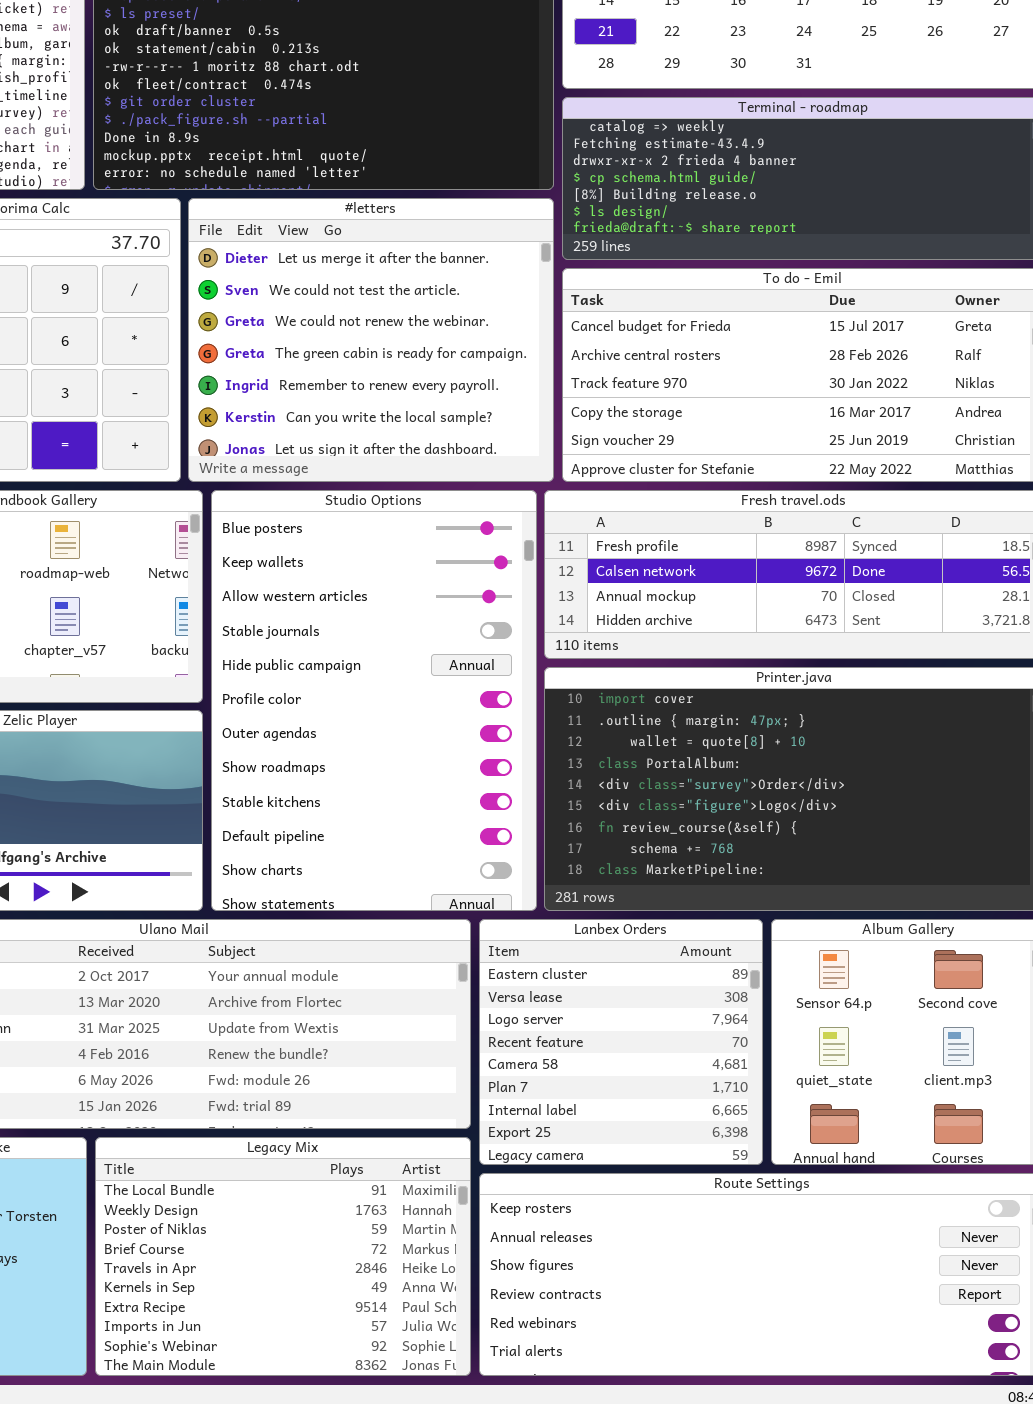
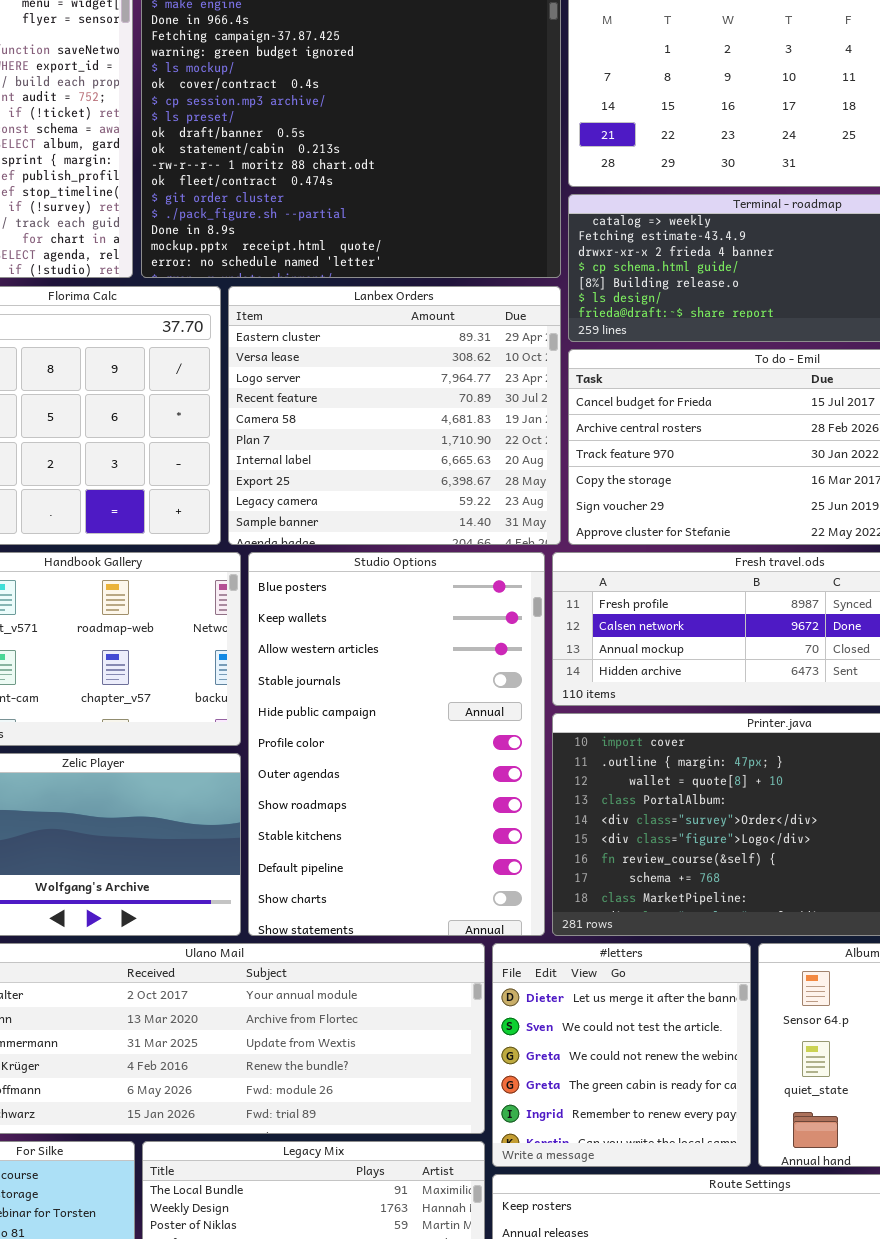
#letters: [188,198,554,482] -> [492,943,751,1167], moved, resized
Lanbex Orders: [479,919,763,1165] -> [228,286,561,545], moved, resized

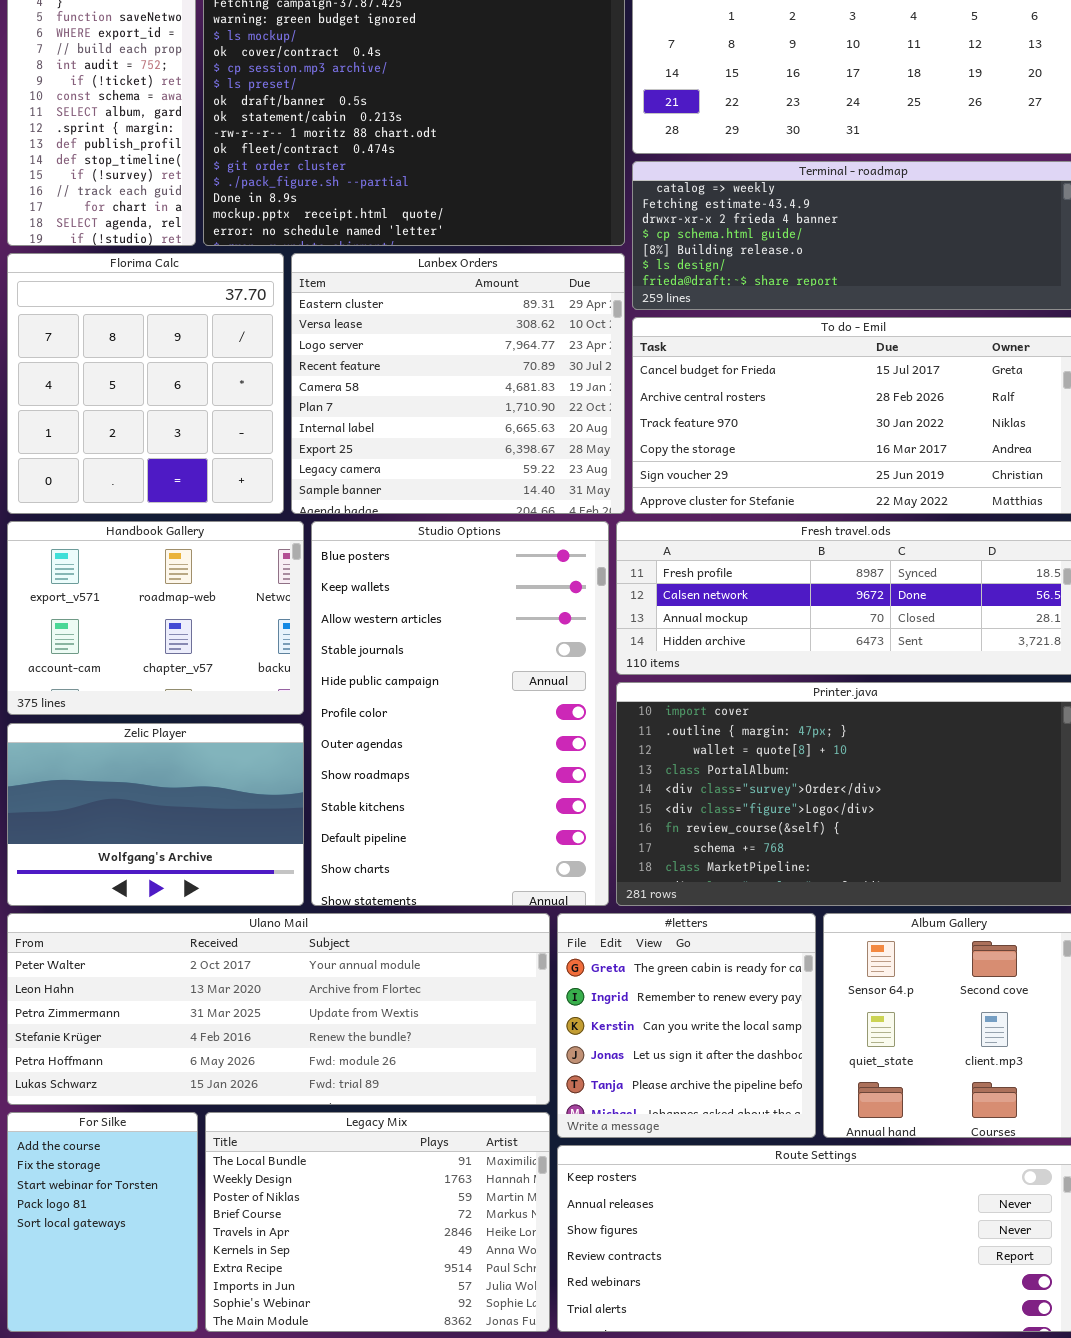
#letters: [492,943,751,1167] -> [557,913,816,1138], scrolled down 3 rows

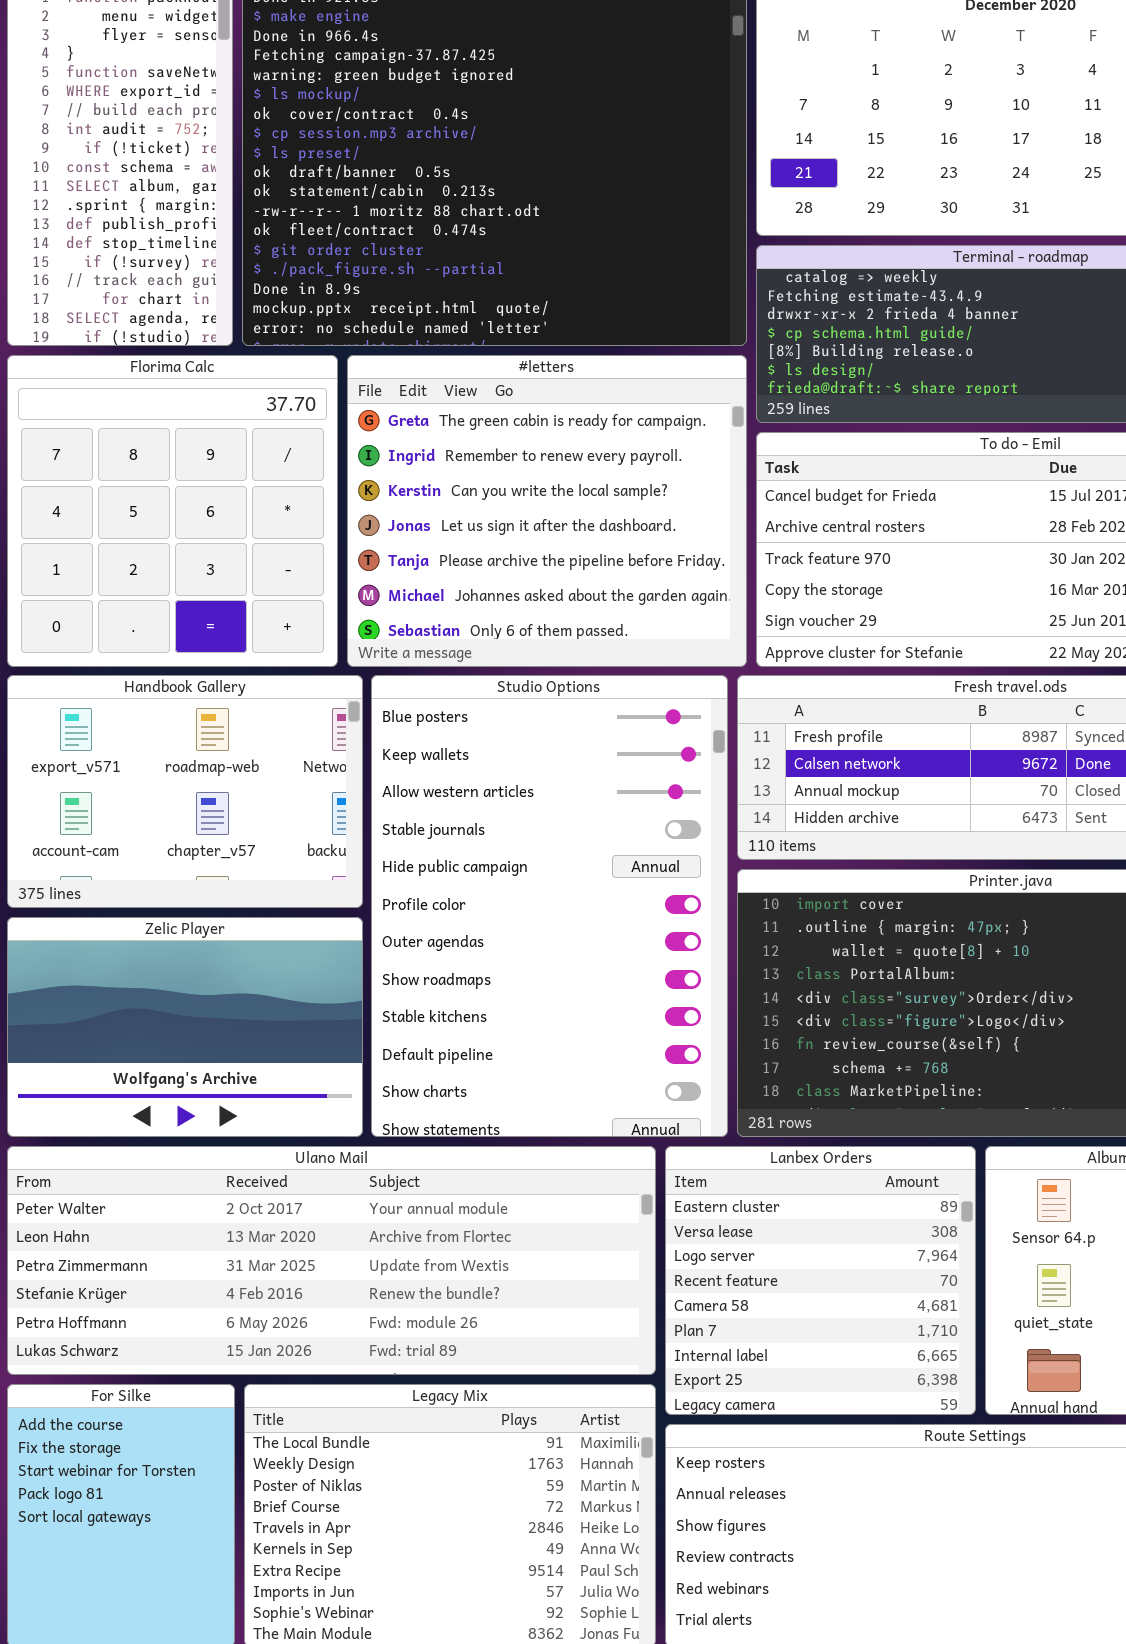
Lanbex Orders: [291,253,625,514] -> [665,1146,976,1415], moved, resized
#letters: [557,913,816,1138] -> [347,355,747,667], moved, resized

